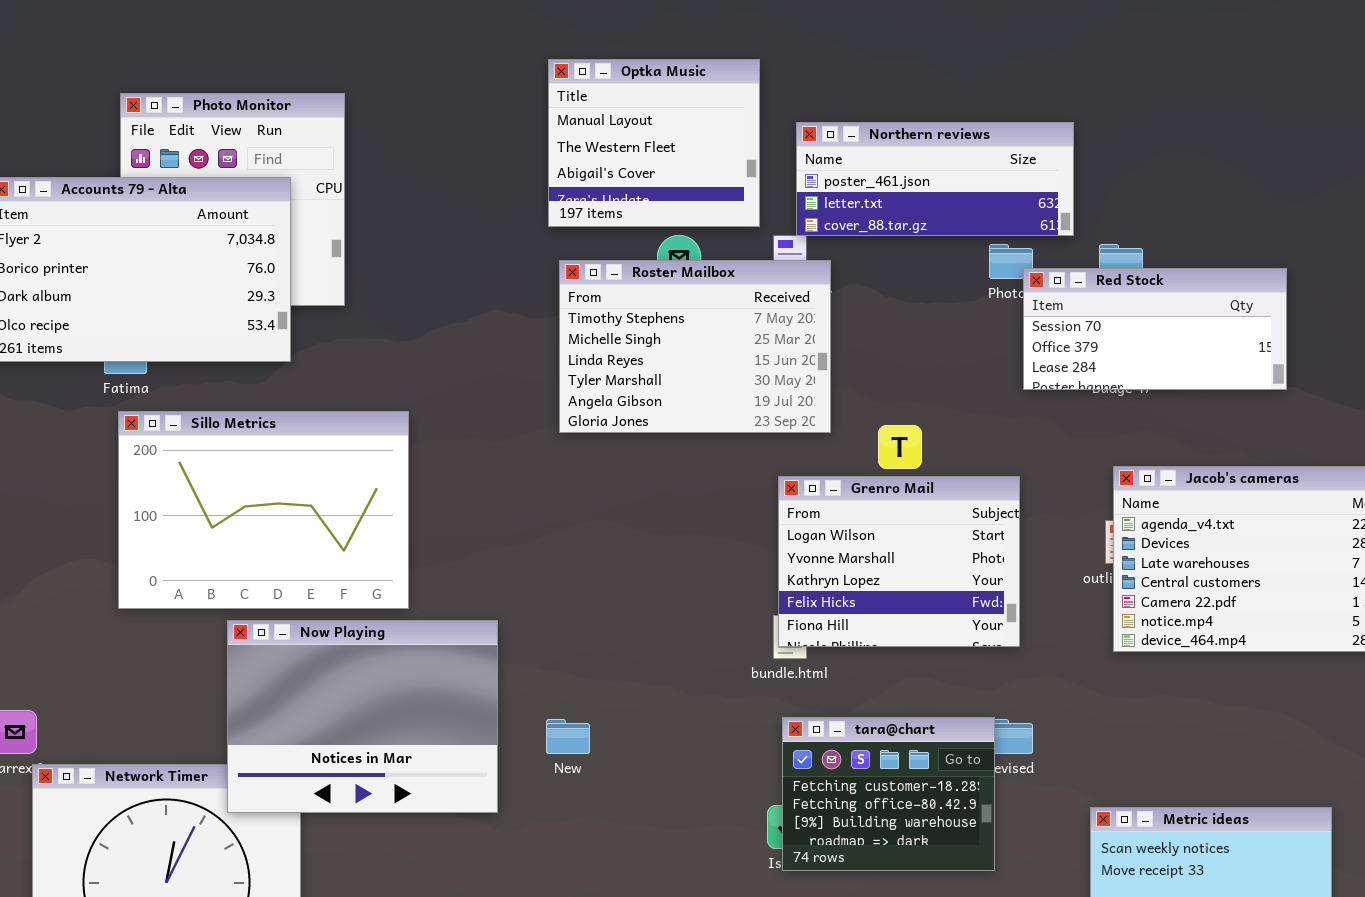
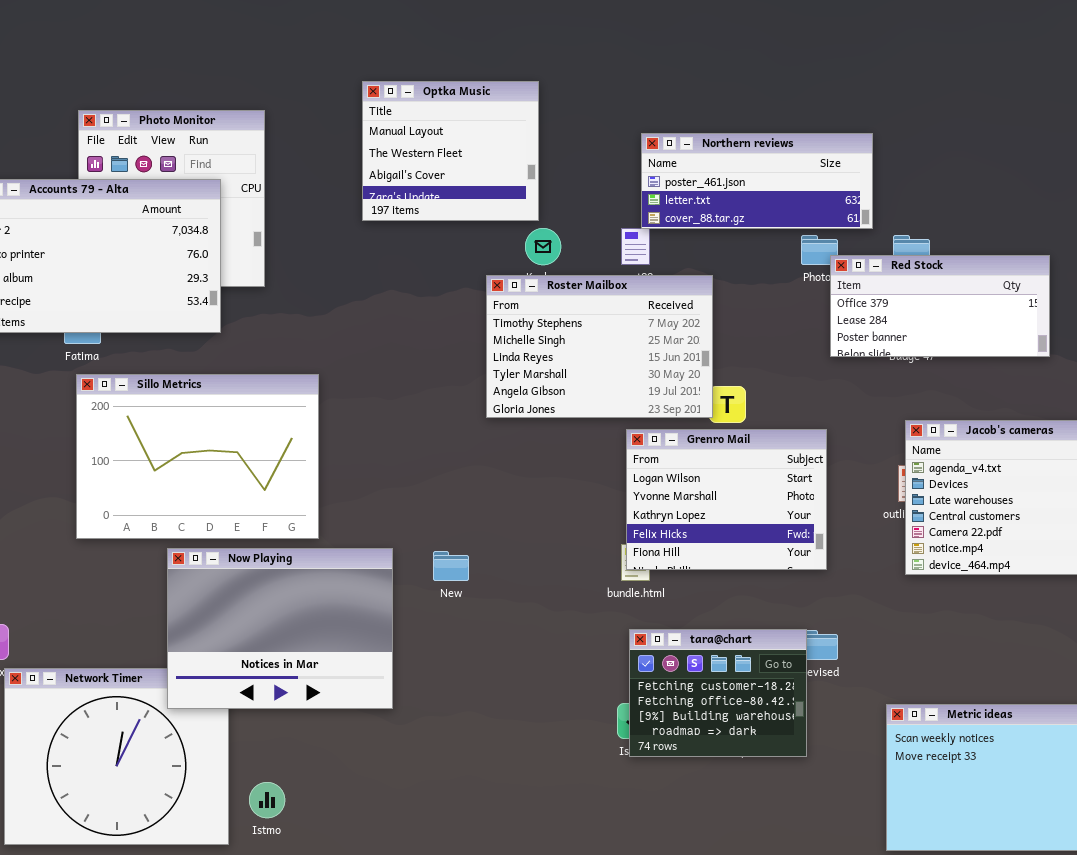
Optka Music: [548,59,760,227] -> [362,81,539,221], moved
Roster Mailbox: [559,260,831,433] -> [486,275,713,418], moved
Red Stock: [1023,268,1287,390] -> [830,255,1050,357], scrolled down 1 row
New: [546,719,590,754] -> [433,551,469,581], moved

